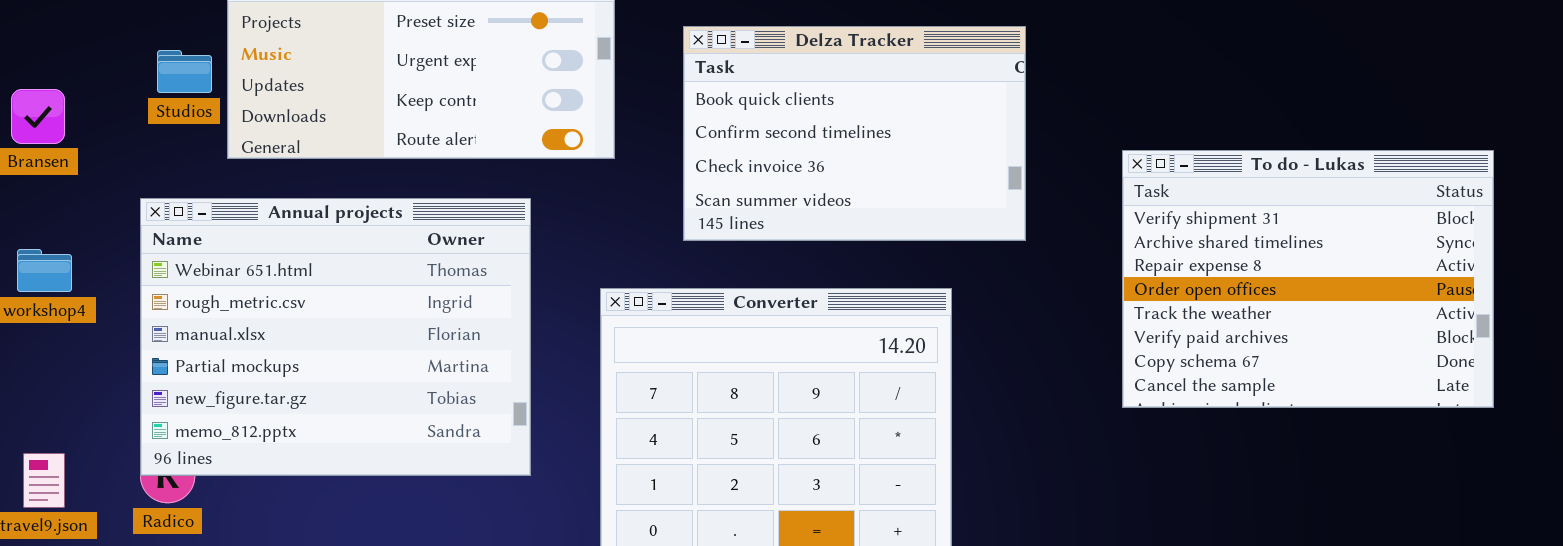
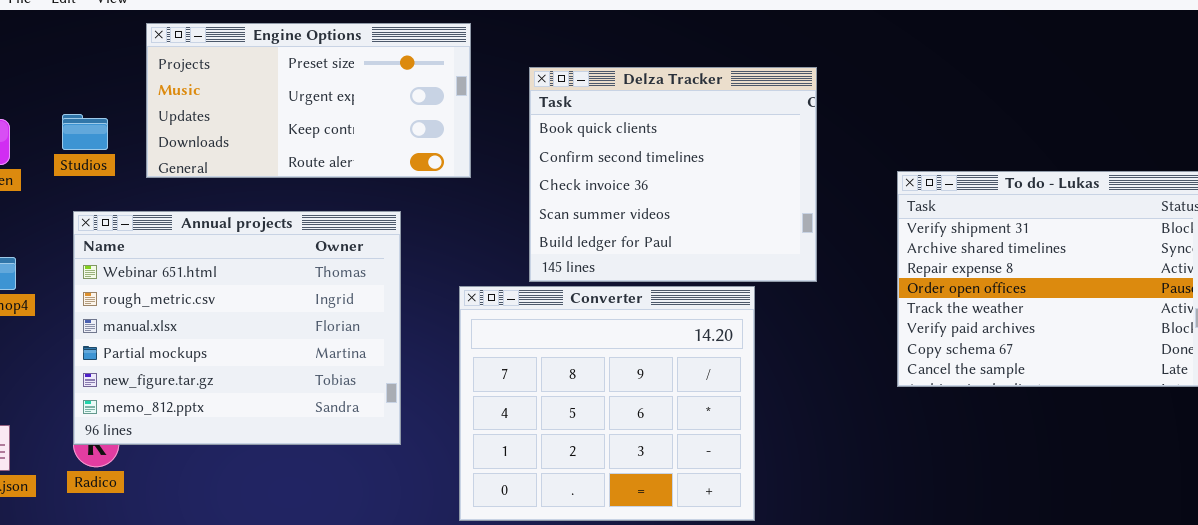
Delza Tracker: [683,26,1026,241] -> [529,67,817,282], resized
Studios: [157,50,212,93] -> [62,114,108,150], moved

